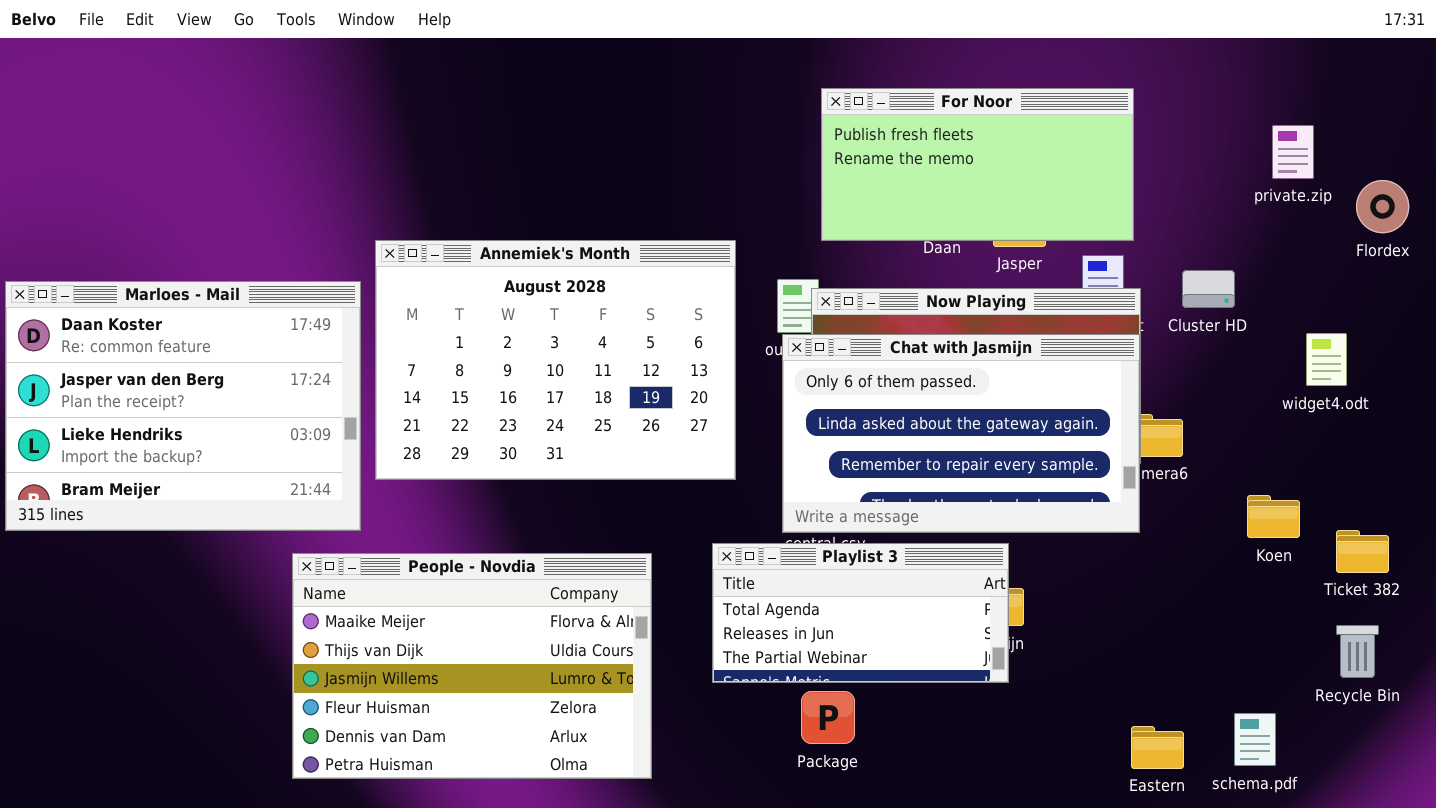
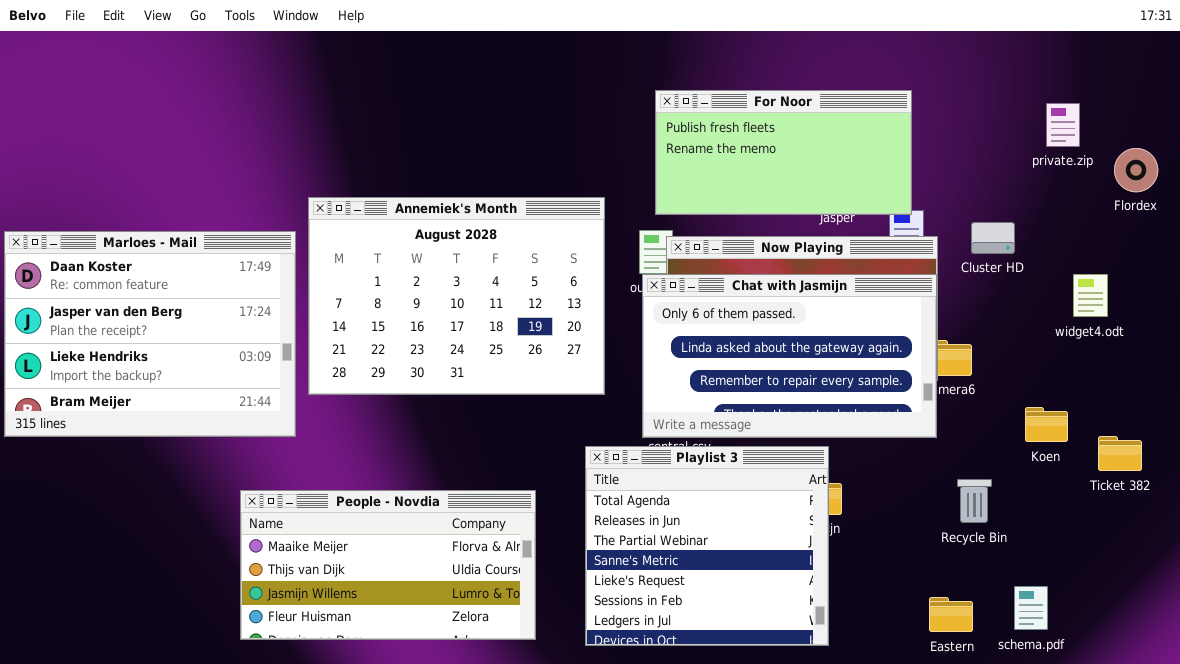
For Noor: [821,88,1134,241] -> [655,90,912,215], moved
Playlist 3: [712,543,1009,683] -> [585,446,829,646], resized
People - Novdia: [292,553,652,779] -> [240,490,536,640], resized
Recycle Bin: [1336,625,1379,678] -> [957,479,992,523], moved

